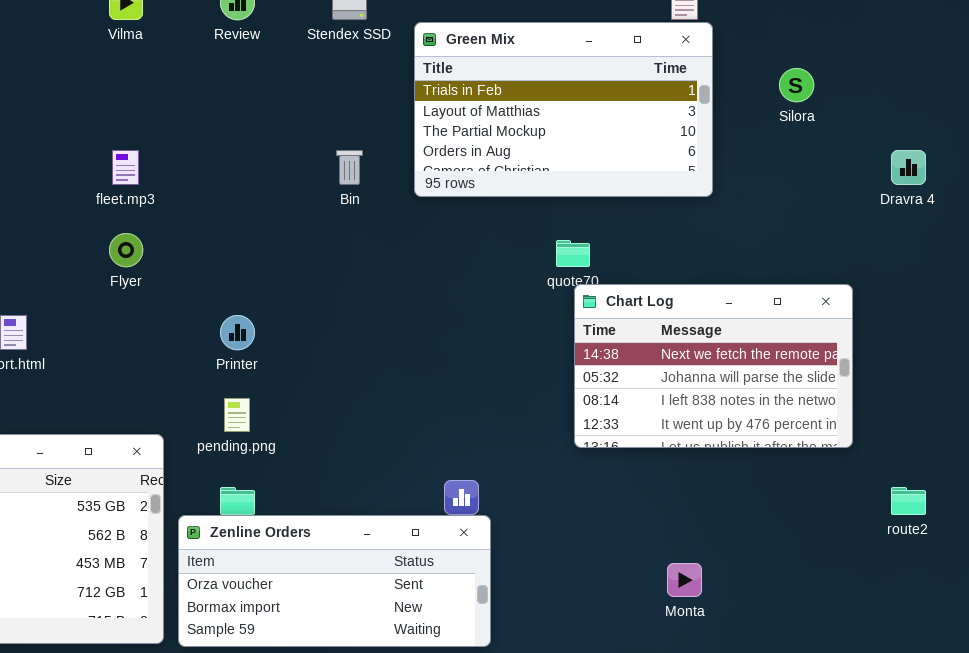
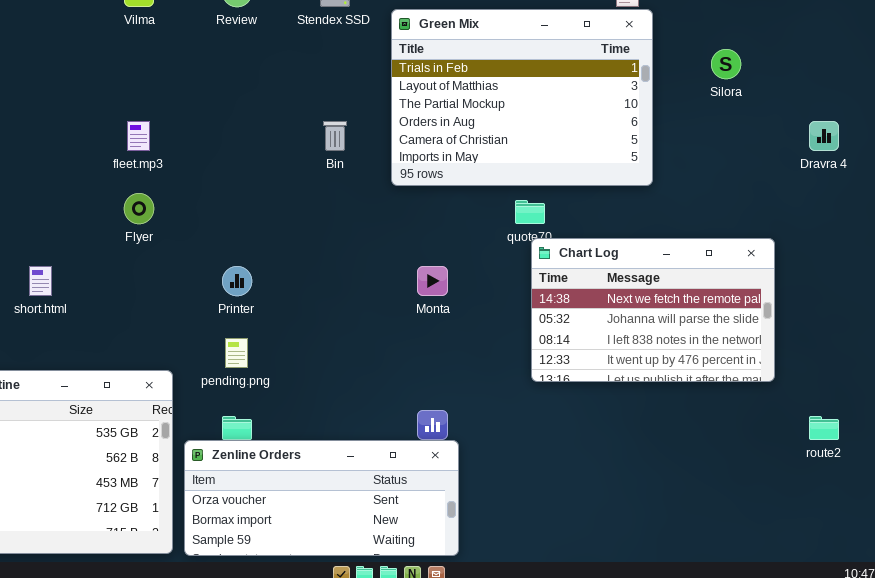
Green Mix: [414,22,713,197] -> [391,9,653,186], resized
Monta: [667,563,702,597] -> [417,266,448,296], moved

